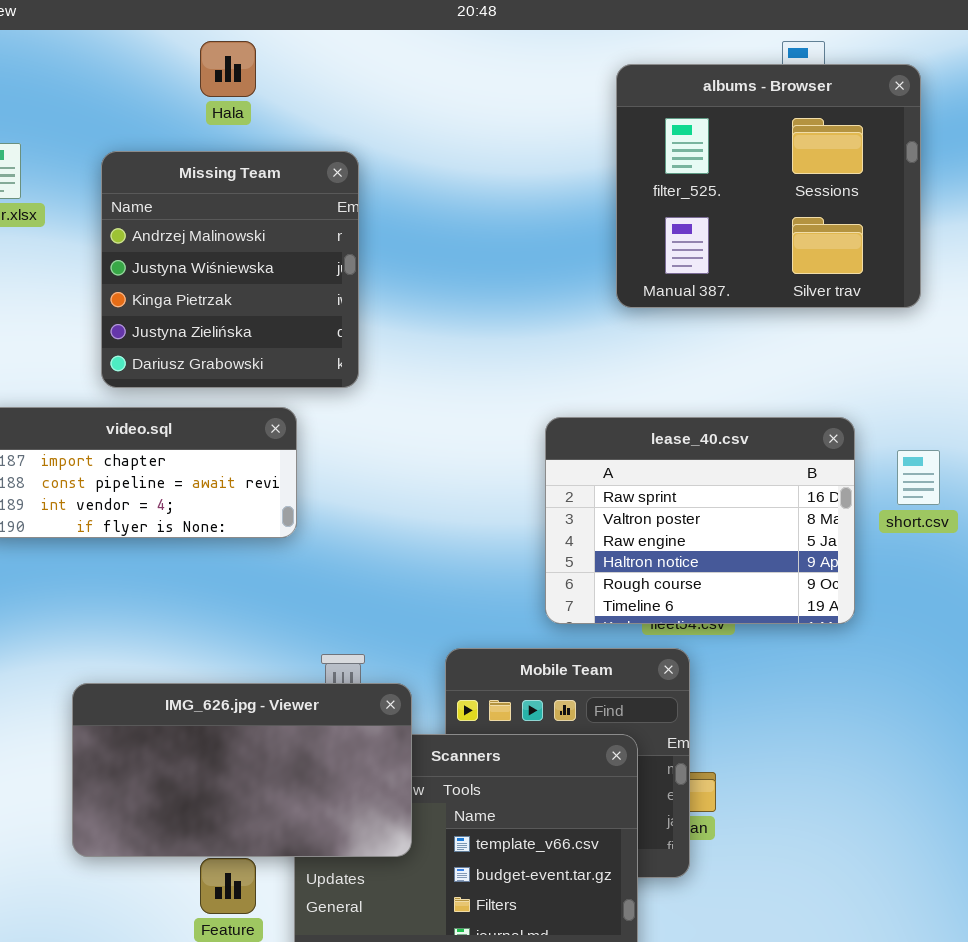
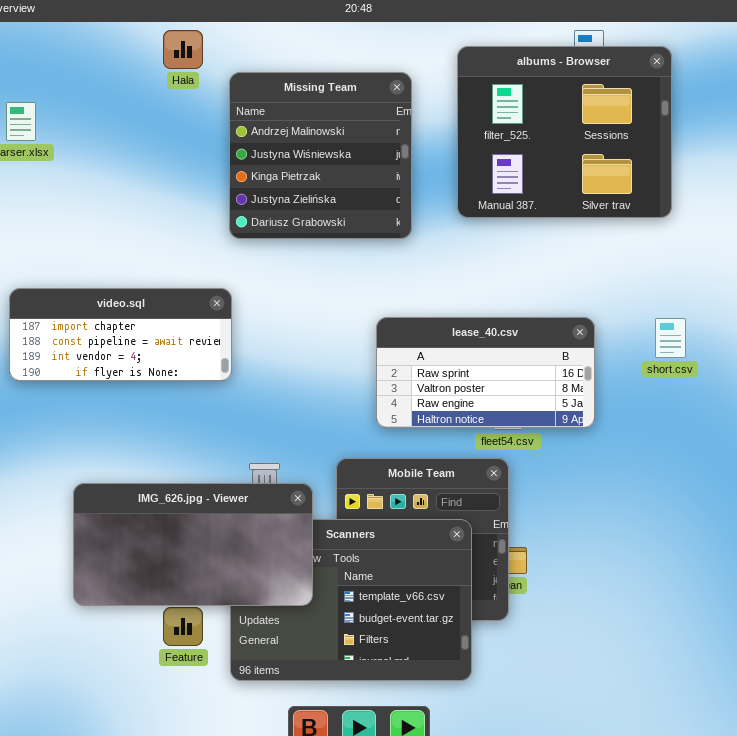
Missing Team: [101,151,359,388] -> [229,72,412,239], moved
lease_40.csv: [545,417,855,624] -> [376,317,595,428], moved, resized

